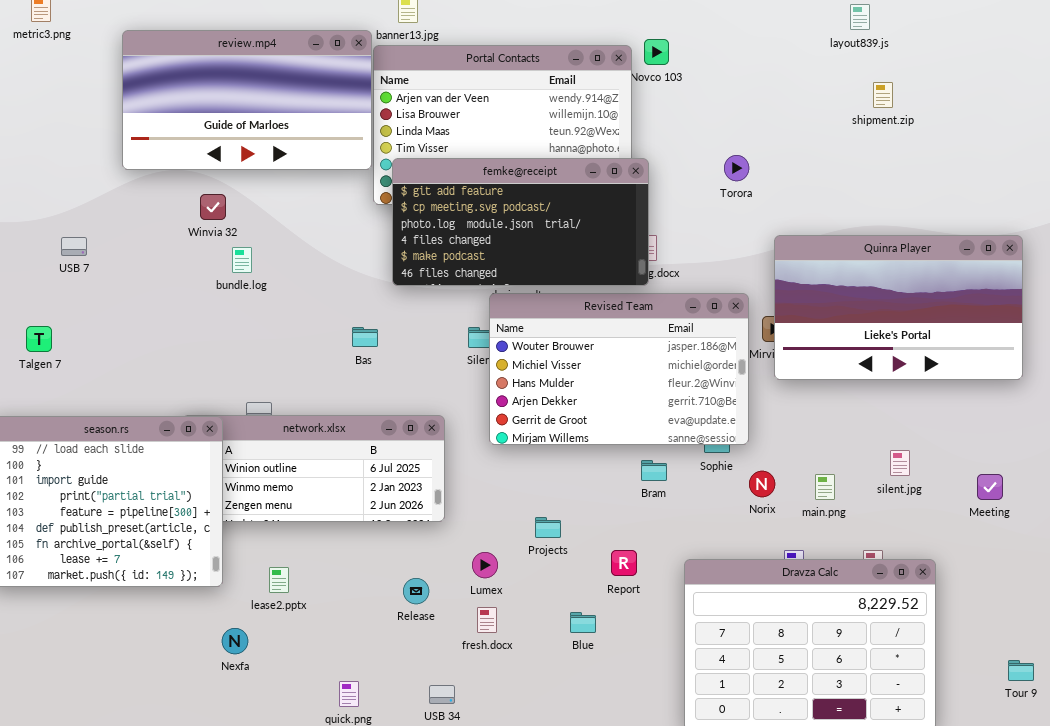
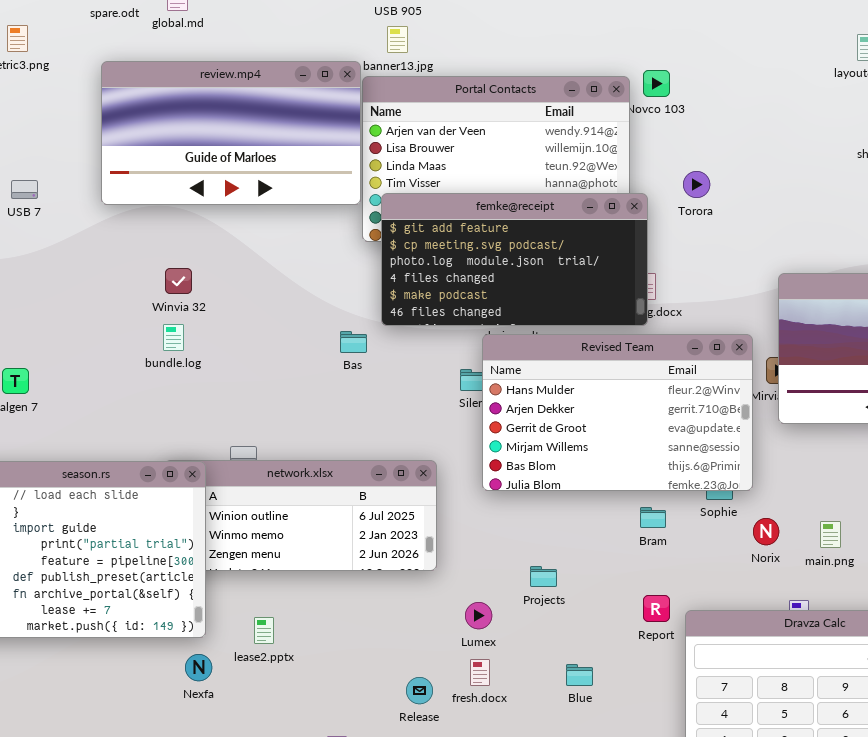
Torora: [724,155,749,181] -> [683,171,710,198], moved
Winvia 32: [200,194,226,220] -> [165,268,192,294], moved
USB 7: [61,237,87,256] -> [11,180,38,199], moved
bundle.log: [232,247,252,273] -> [163,324,184,351], moved
Revised Team: [489,293,749,445] -> [482,334,753,491], scrolled down 2 rows
Bas: [352,327,378,347] -> [340,331,367,353], moved
Report: [611,550,637,576] -> [643,595,670,622], moved
Release: [403,578,429,604] -> [406,677,433,704], moved
Nexfa: [222,628,248,654] -> [185,654,212,681], moved

